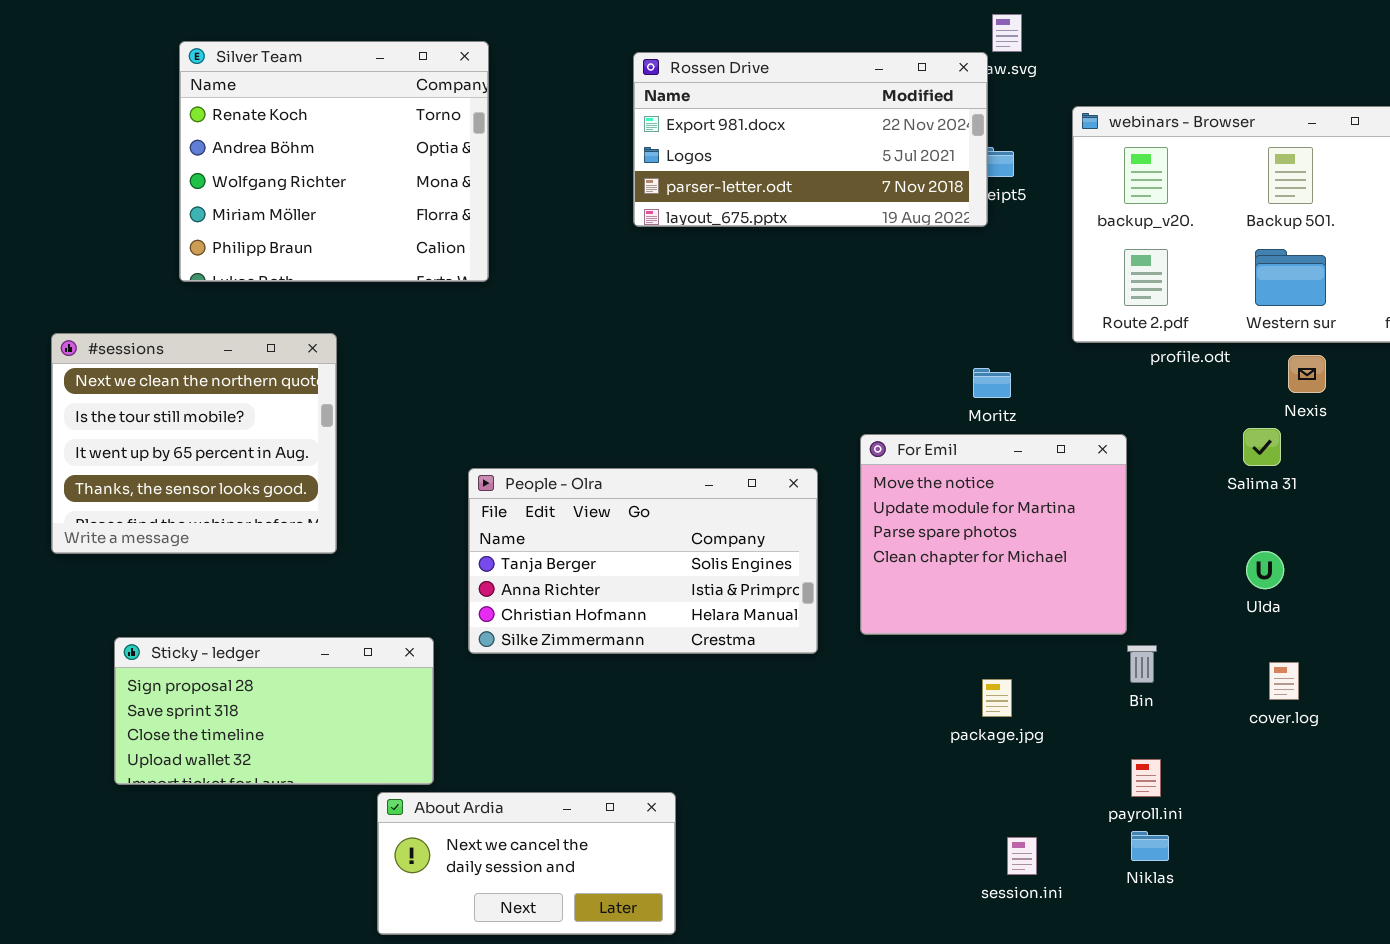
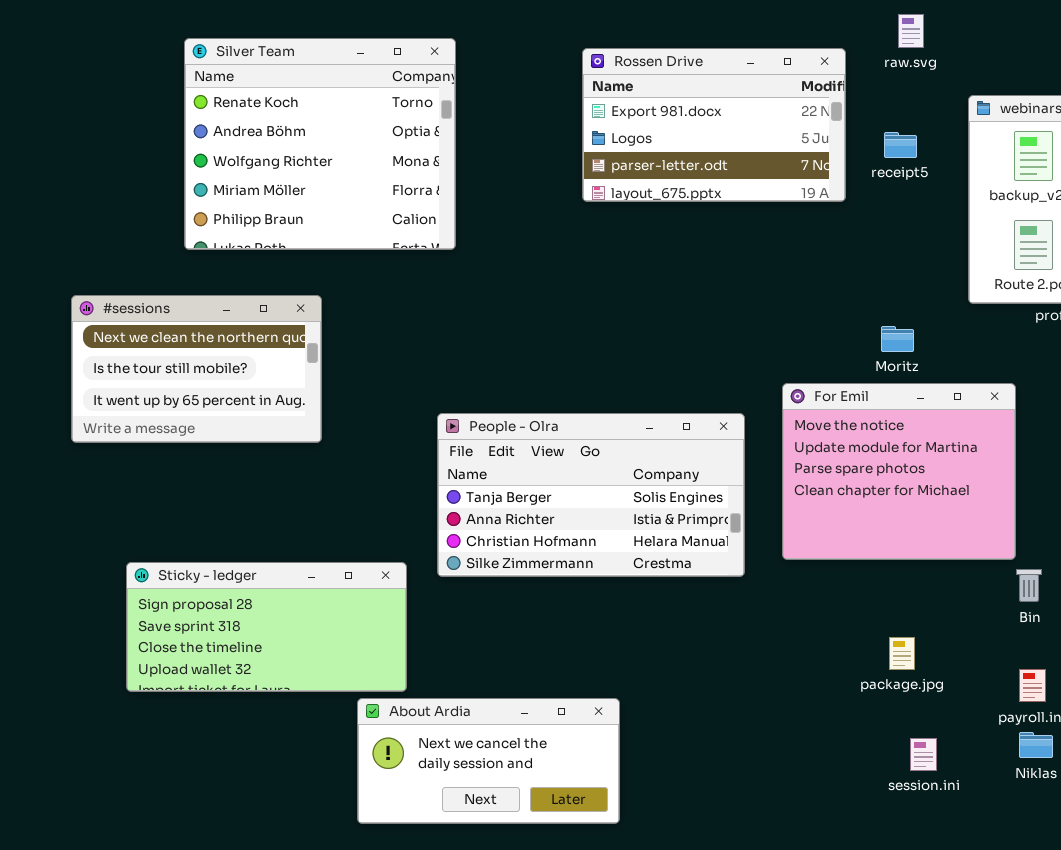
Rossen Drive: [633,52,988,227] -> [582,48,846,202], resized
#sessions: [51,333,337,554] -> [71,295,322,443], resized
package.jpg: [982,679,1012,717] -> [889,637,915,670], moved

